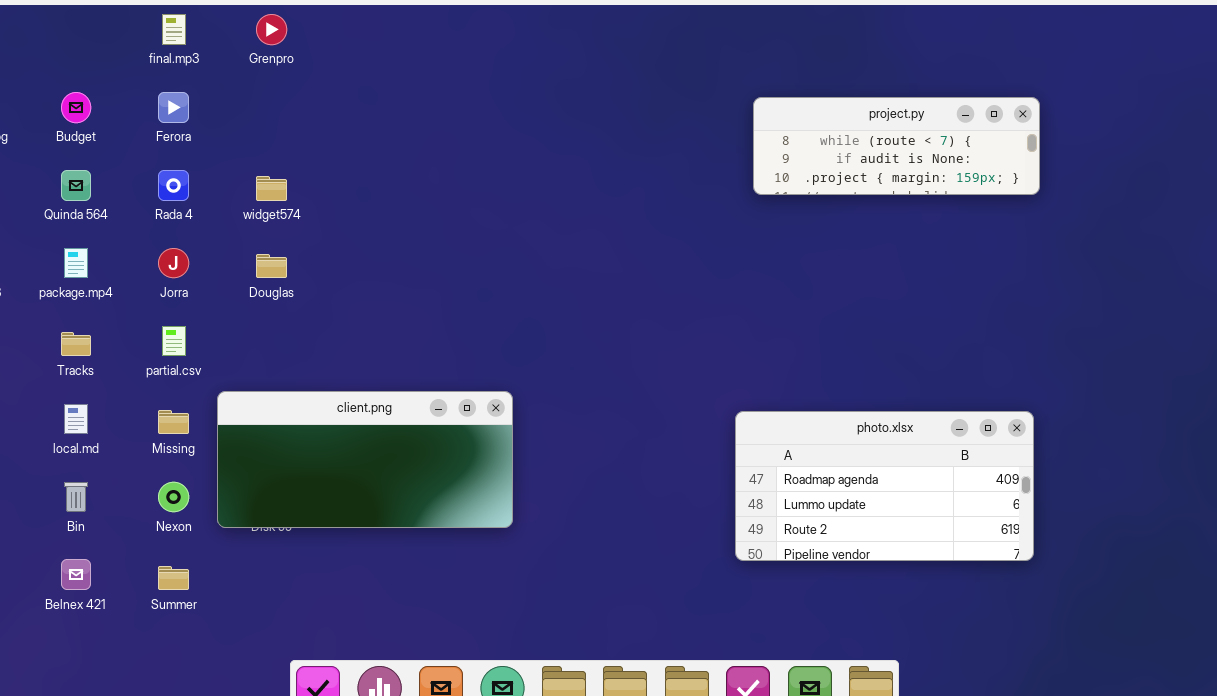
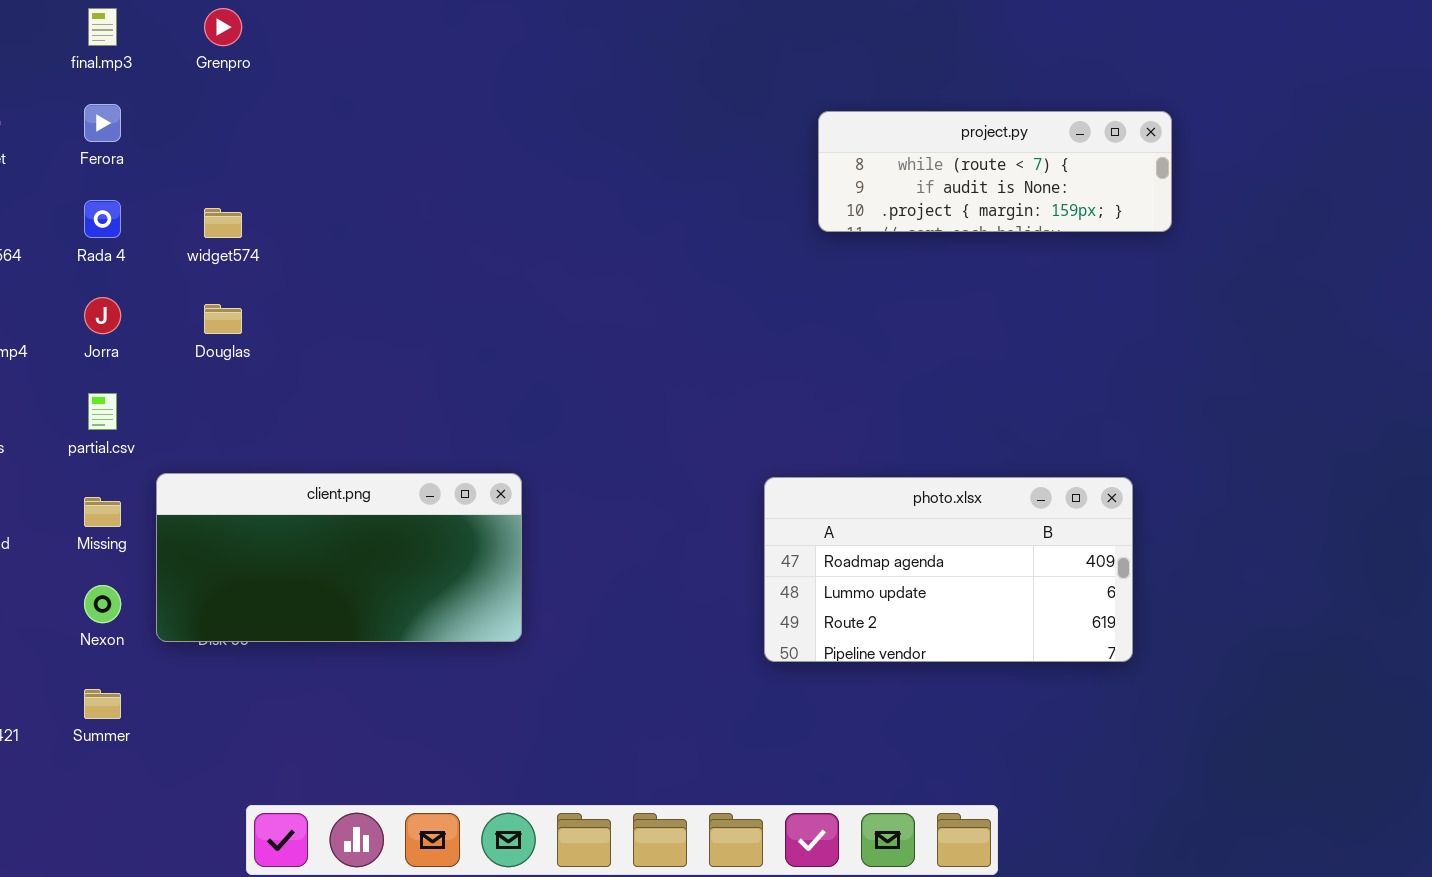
photo.xlsx: [735,411,1034,561] -> [764,477,1133,662], moved

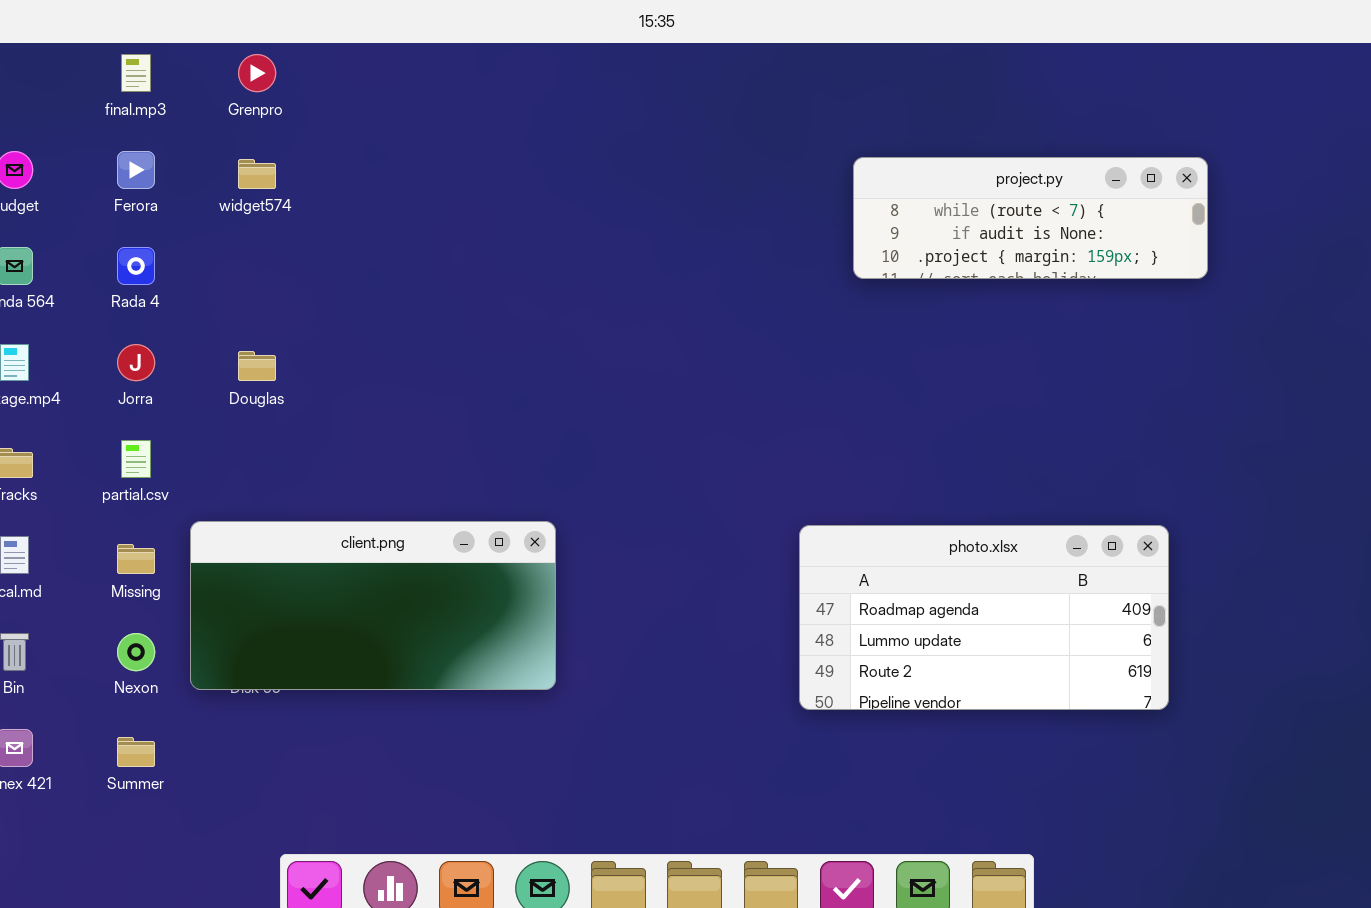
widget574: [204,208,242,238] -> [238,159,276,189], moved

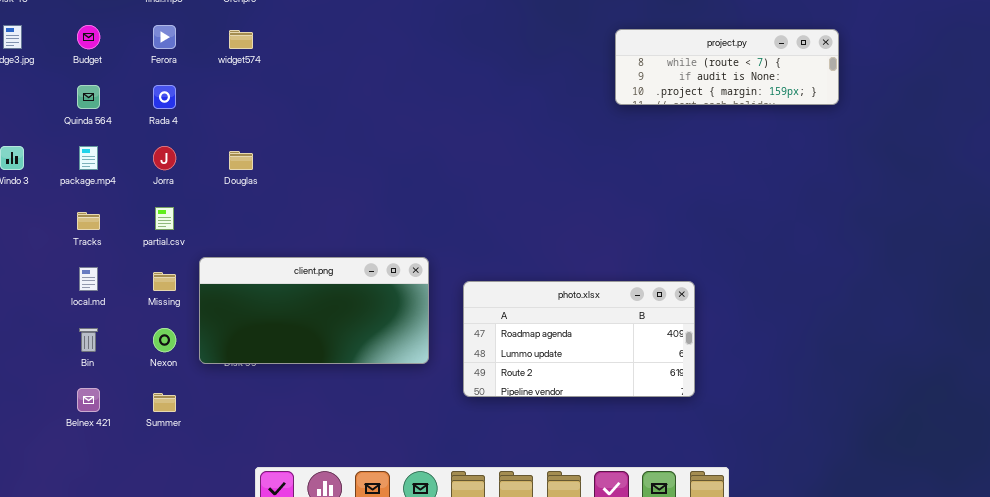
photo.xlsx: [799,525,1169,710] -> [463,281,695,397], moved

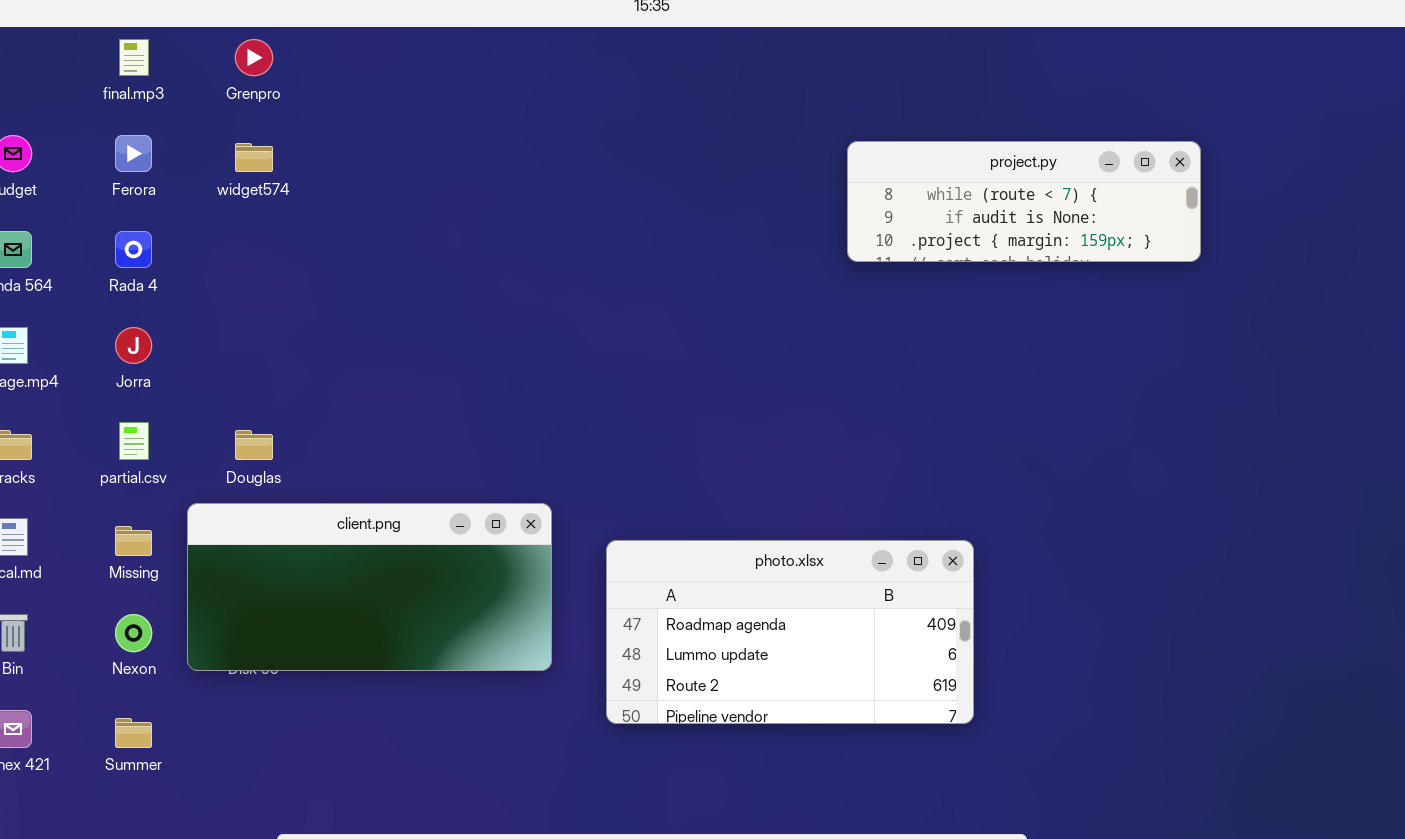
Douglas: [229,151,253,170] -> [235,430,273,460], moved

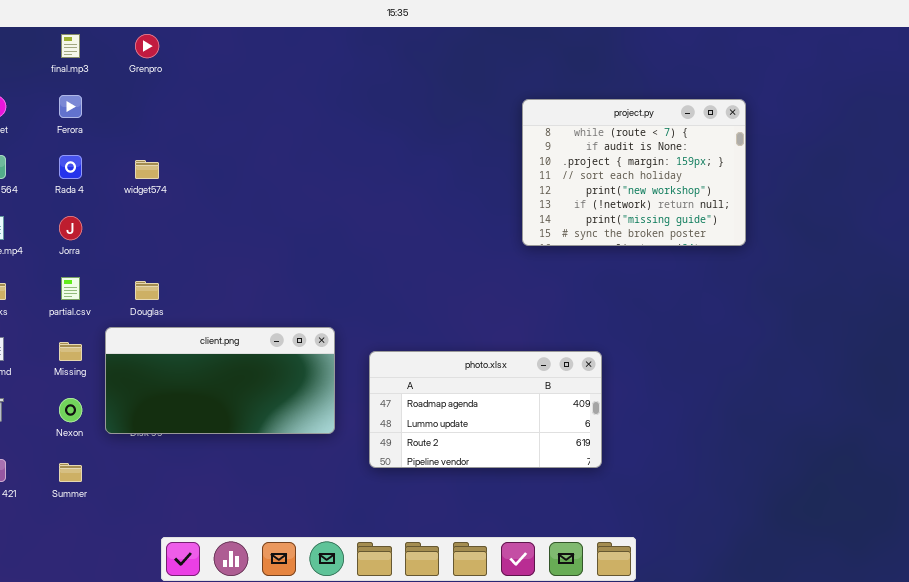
project.py: [847,141,1201,262] -> [522,99,746,246], resized
widget574: [235,143,273,172] -> [135,160,159,179], moved

